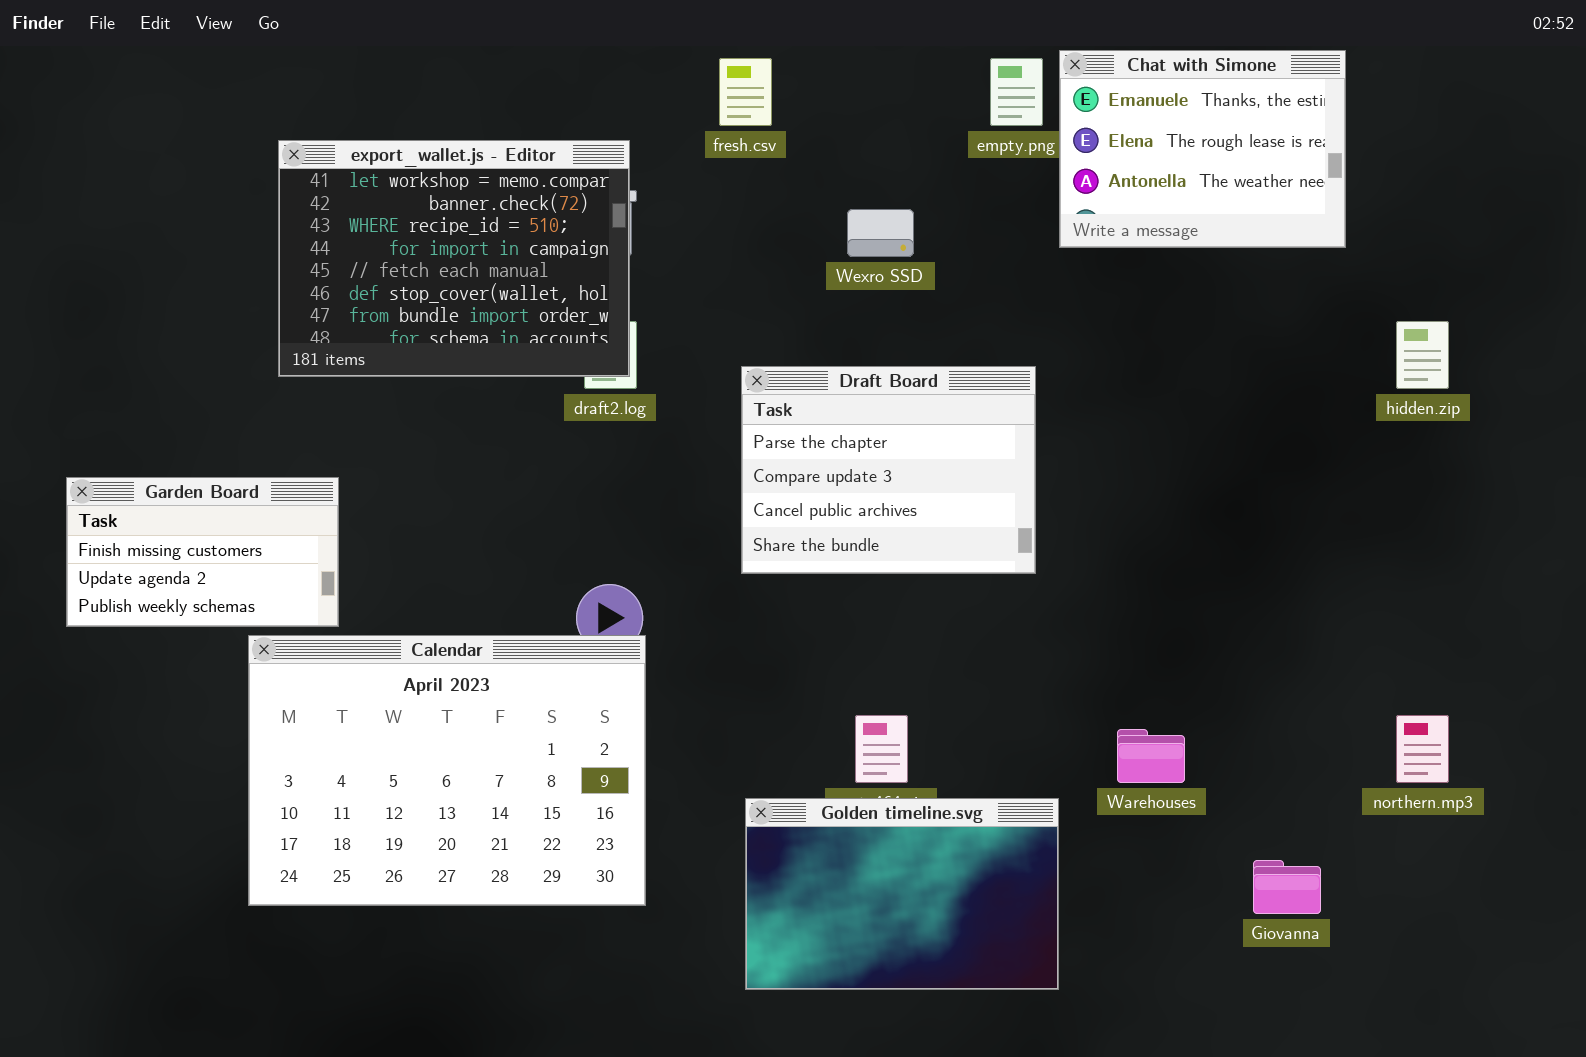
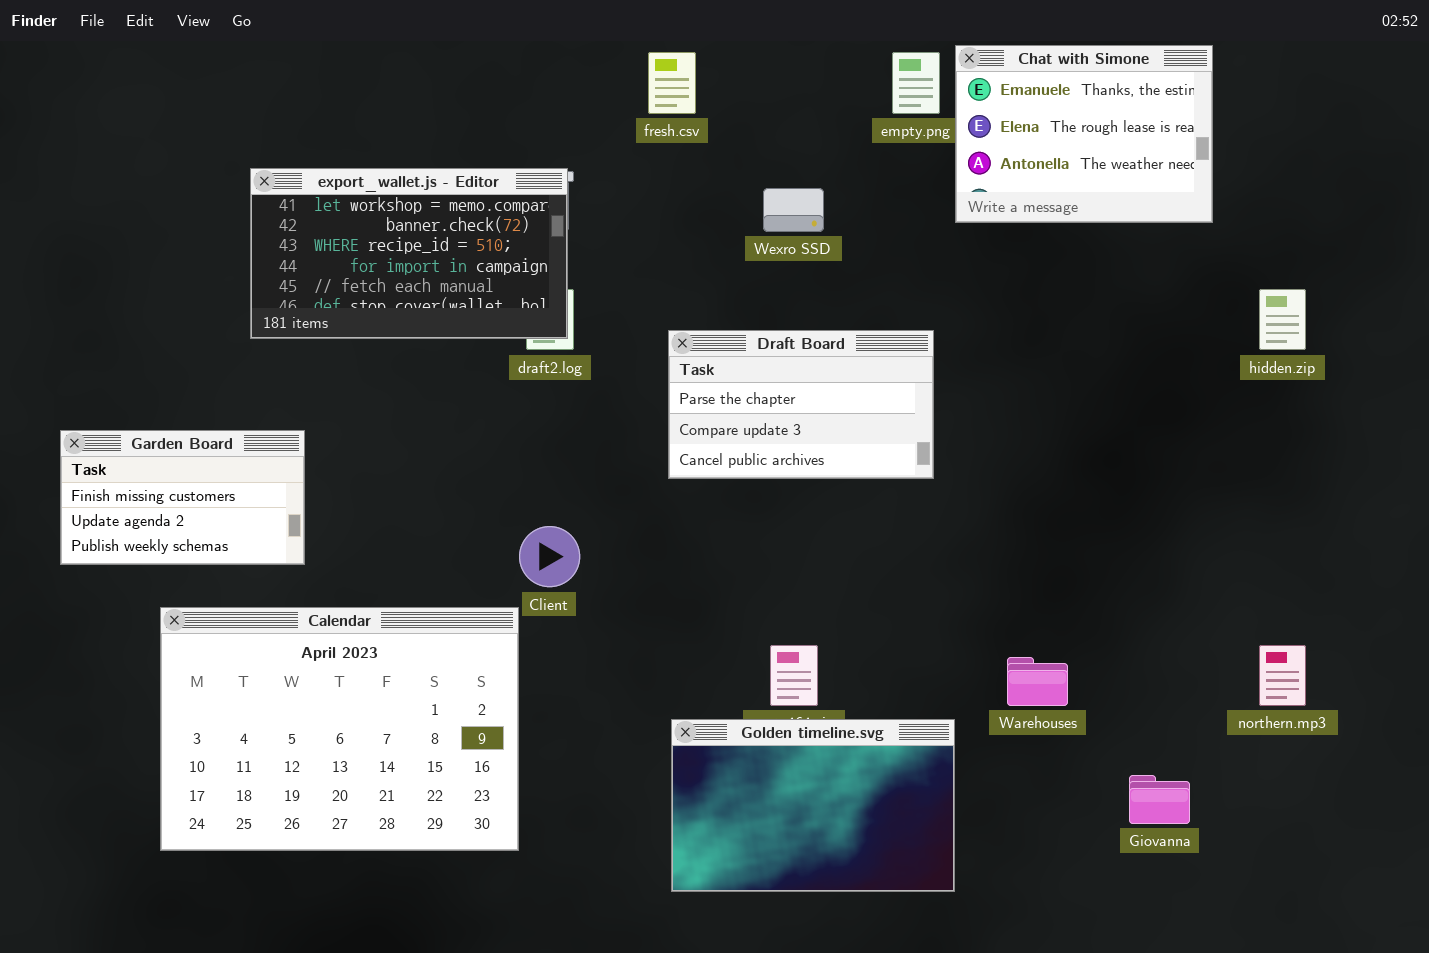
export_wallet.js - Editor: [278,140,630,377] -> [250,168,568,339], resized
Draft Board: [741,366,1036,574] -> [668,330,934,479], resized
Calendar: [248,635,646,906] -> [160,607,519,851], moved

